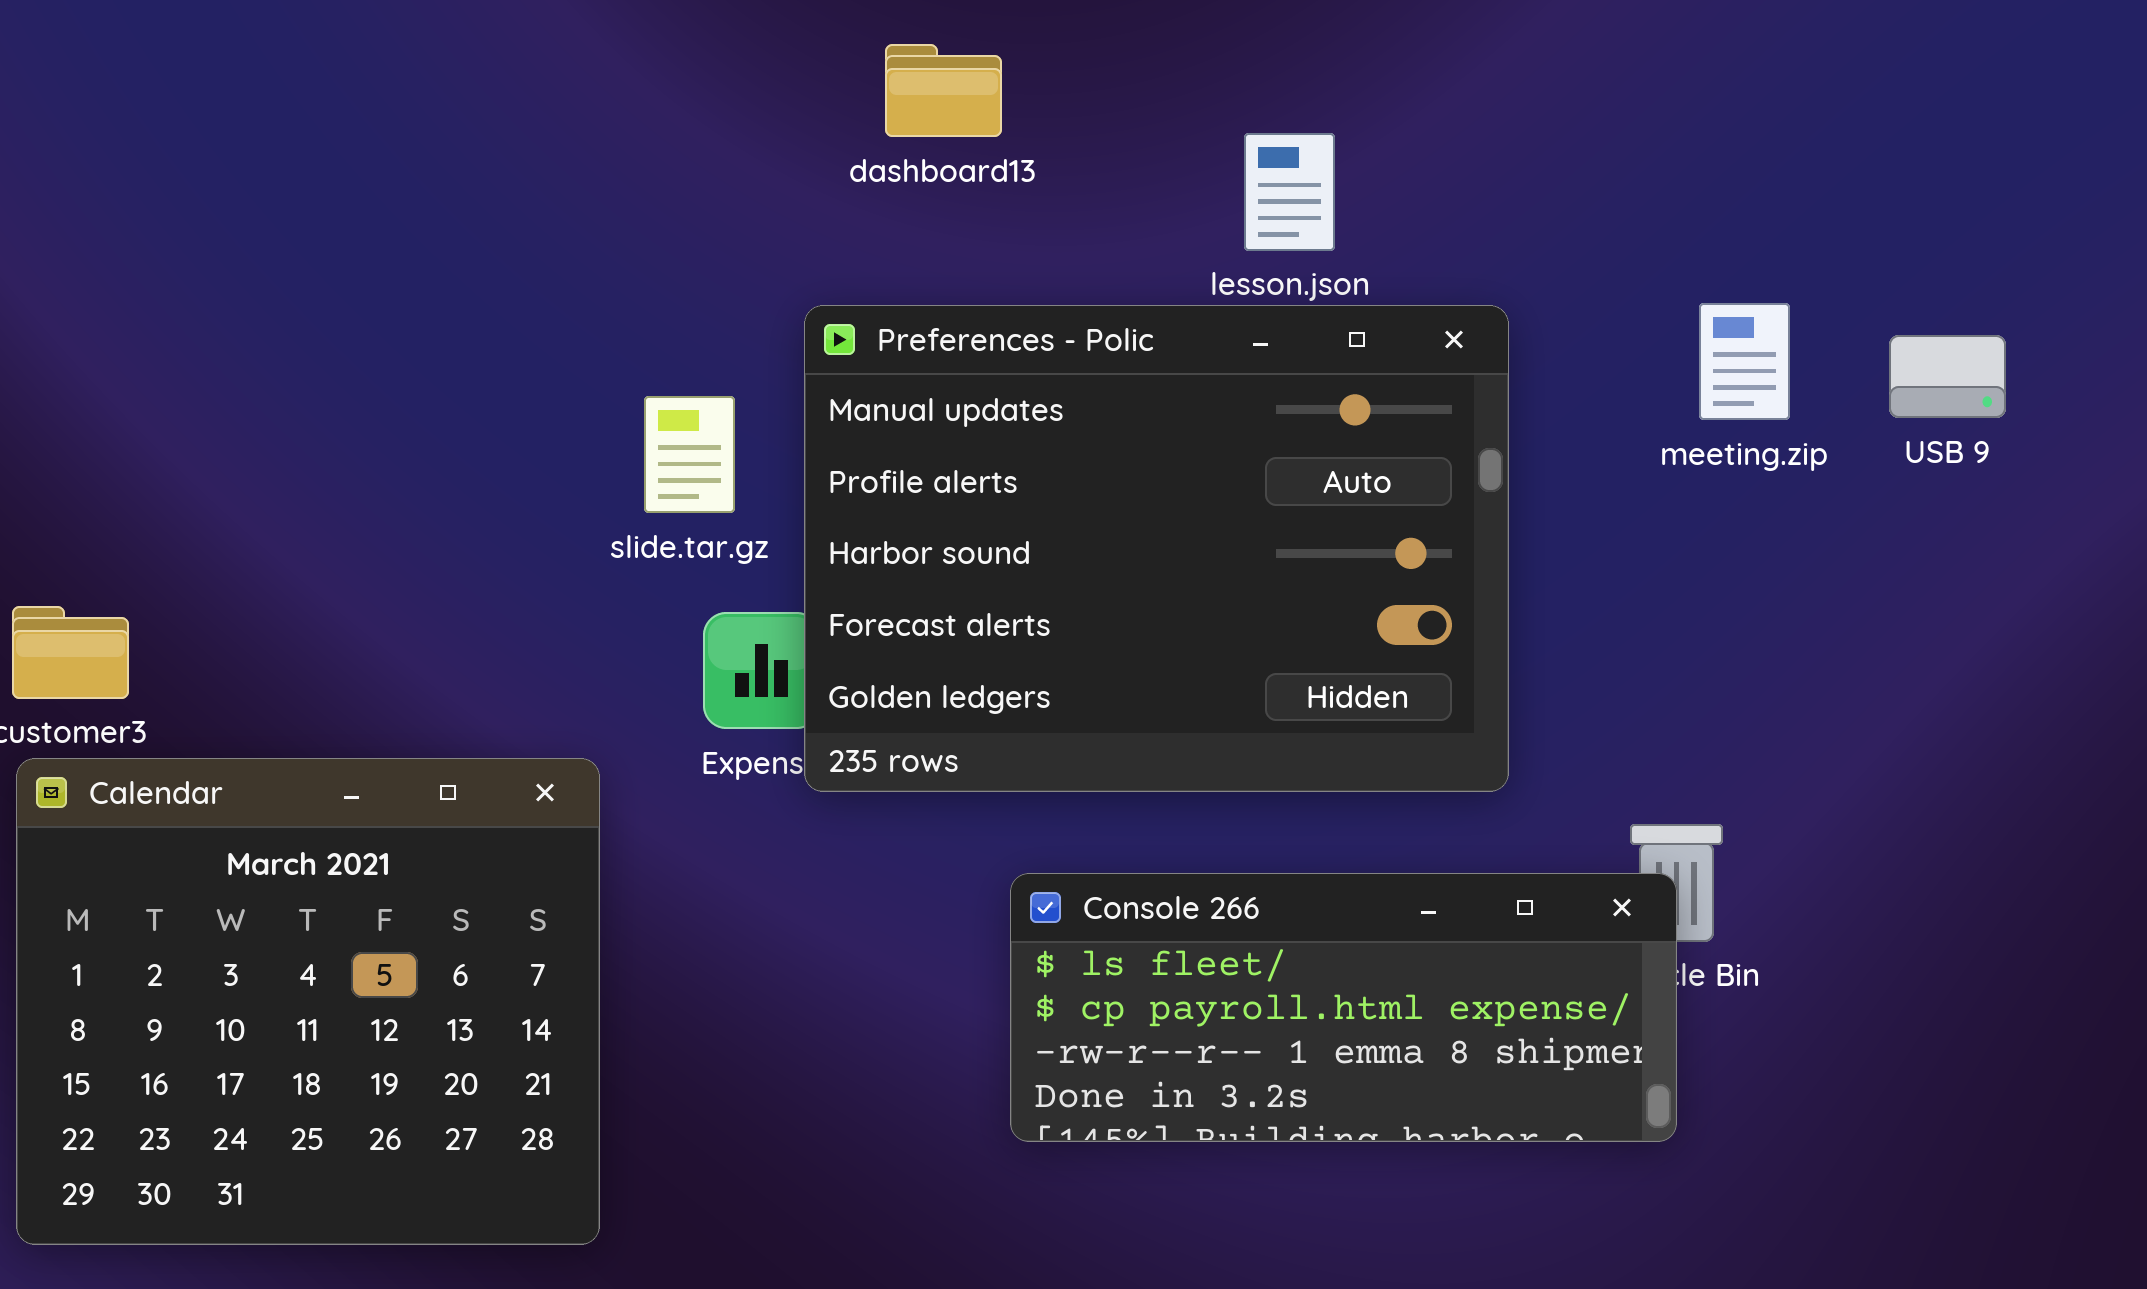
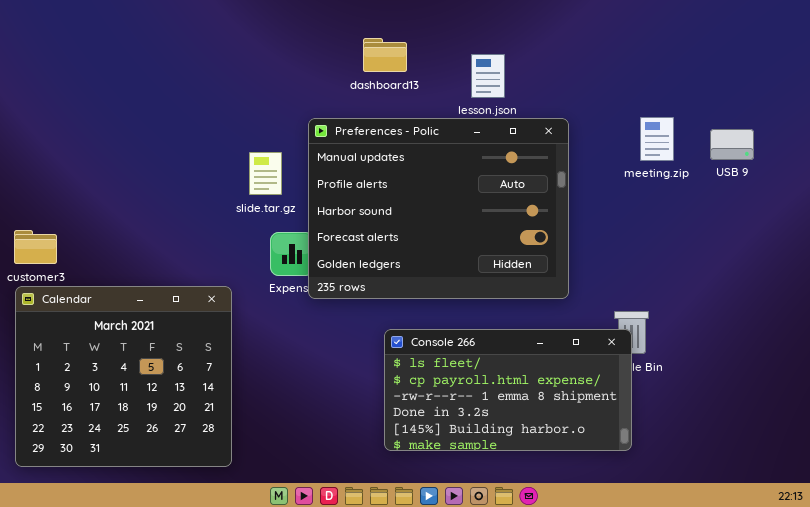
dashboard13: [885,44,1002,137] -> [363,38,407,72], moved
Console 266: [1010,873,1677,1142] -> [384,329,632,451], resized

